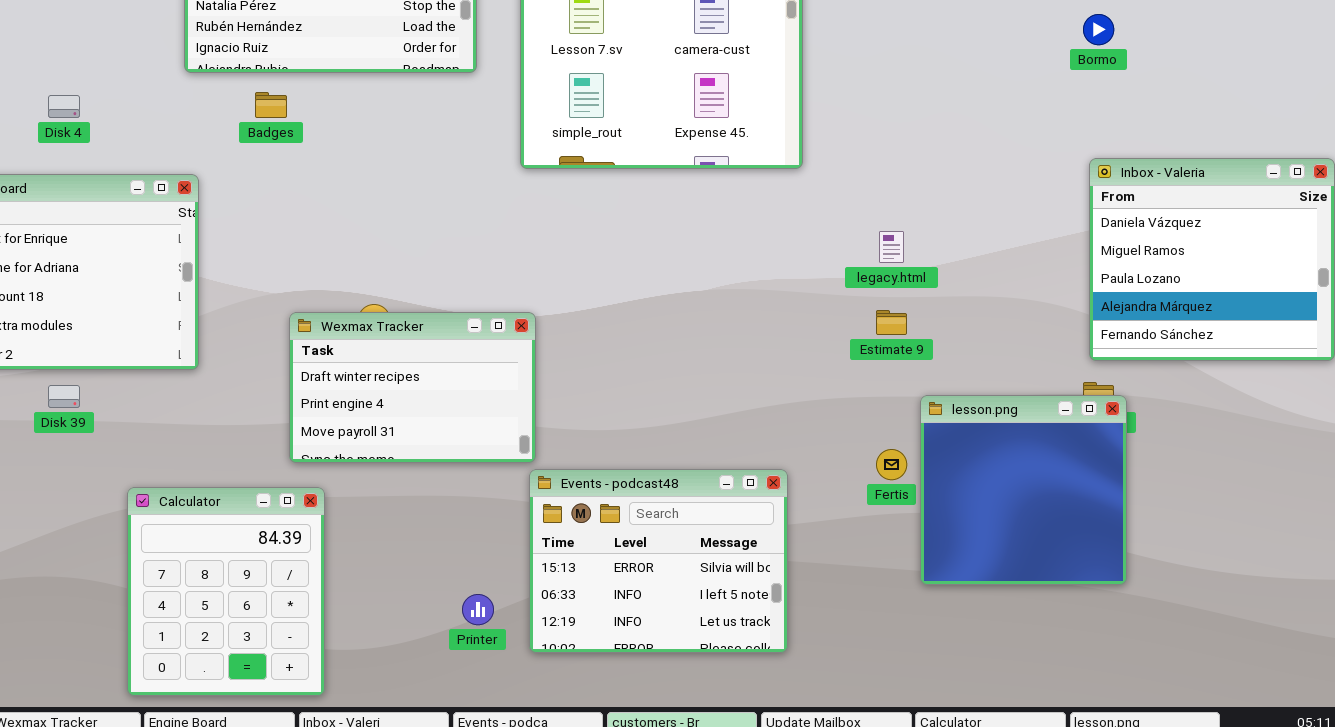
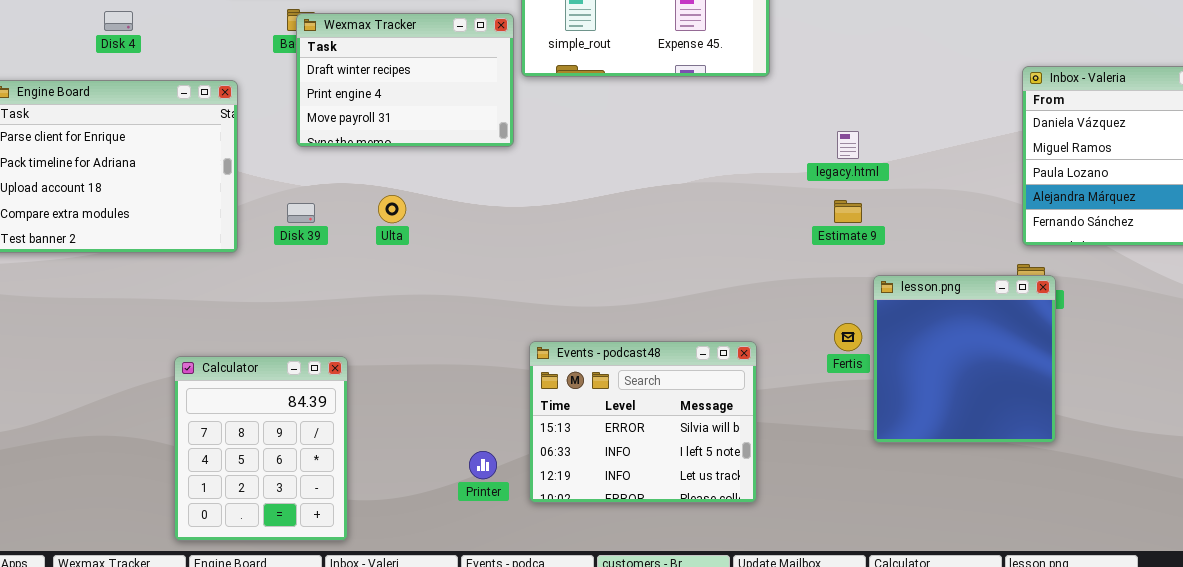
Wexmax Tracker: [289,312,536,463] -> [296,13,514,147], moved
Disk 39: [48,385,80,408] -> [287,203,315,223], moved

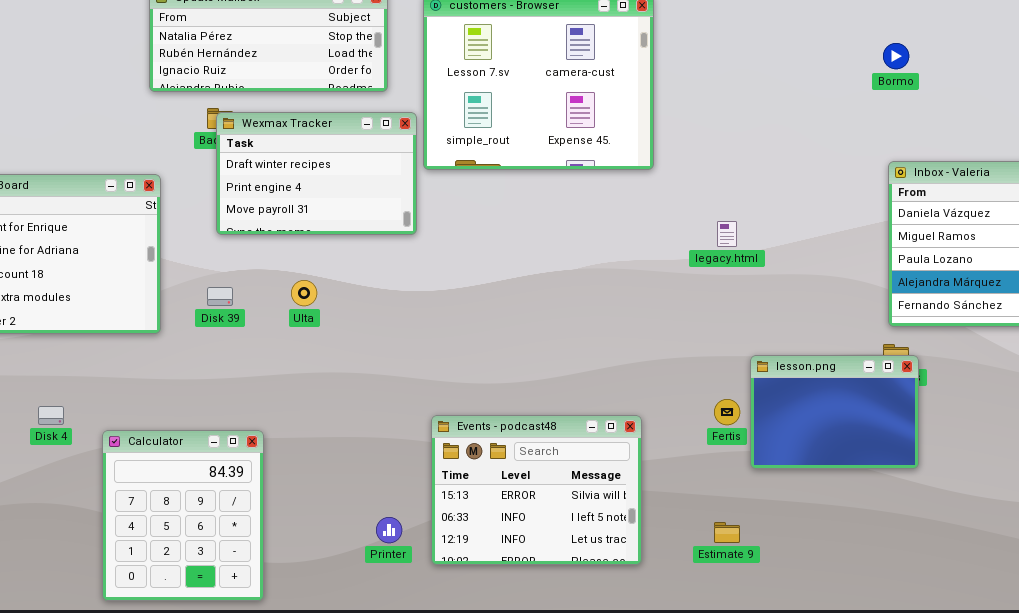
Disk 4: [104,11,133,31] -> [38,406,64,425], moved
Estimate 9: [834,200,862,223] -> [714,522,740,543], moved
lesson.png: [873,275,1056,443] -> [750,355,919,469], resized

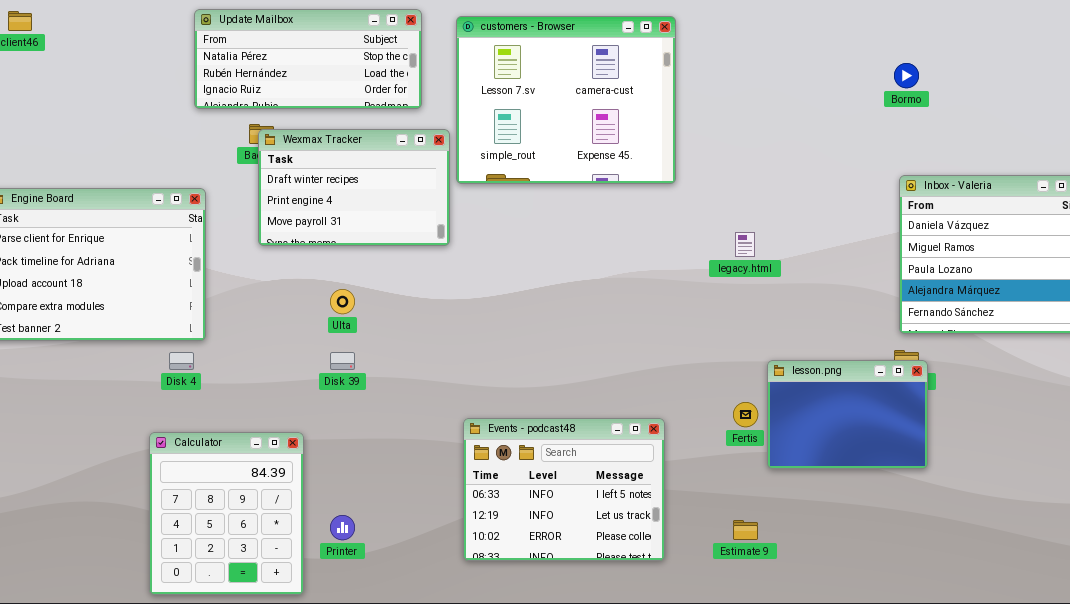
Disk 39: [207,287,233,306] -> [330,352,355,370], moved
Disk 4: [38,406,64,425] -> [169,352,194,370], moved
Events - podcast48: [431,415,642,565] -> [463,418,665,561], scrolled down 1 row
Printer: [376,517,402,543] -> [330,515,355,540], moved

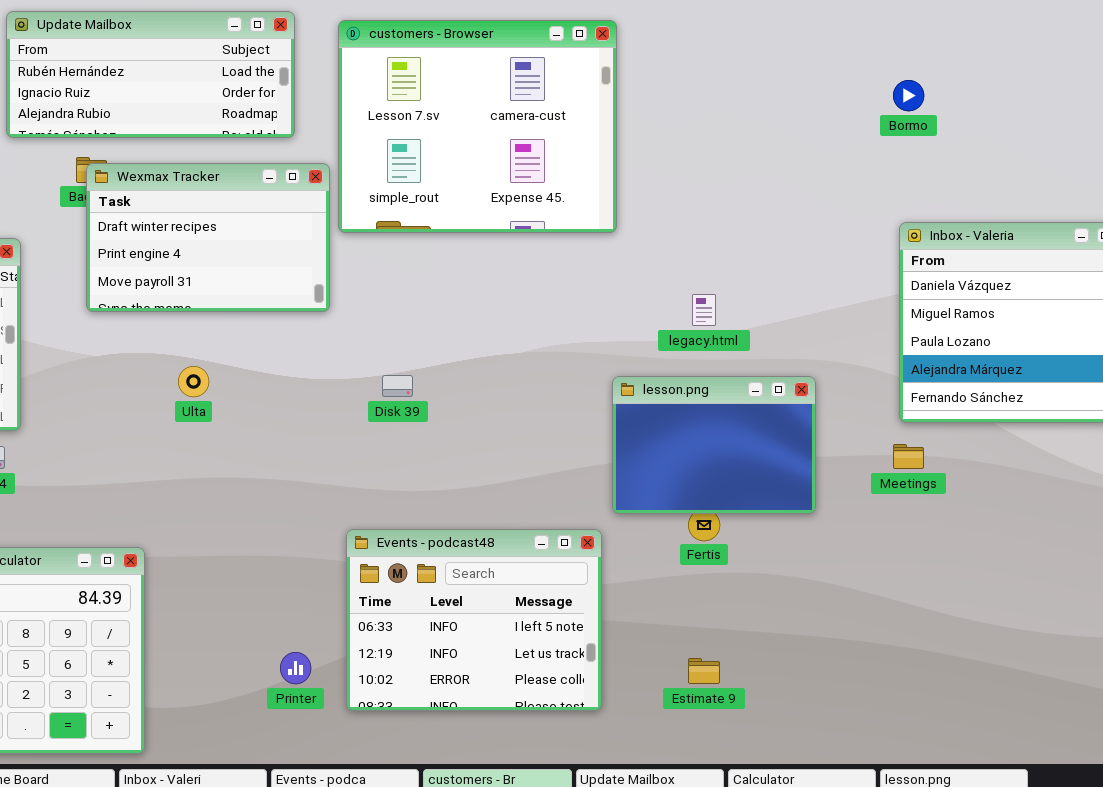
Update Mailbox: [194,9,422,109] -> [6,11,295,138], scrolled down 1 row
Disk 39: [330,352,355,370] -> [382,375,413,397], moved
lesson.png: [767,360,928,469] -> [612,376,816,514], moved
Printer: [330,515,355,540] -> [280,652,311,684], moved

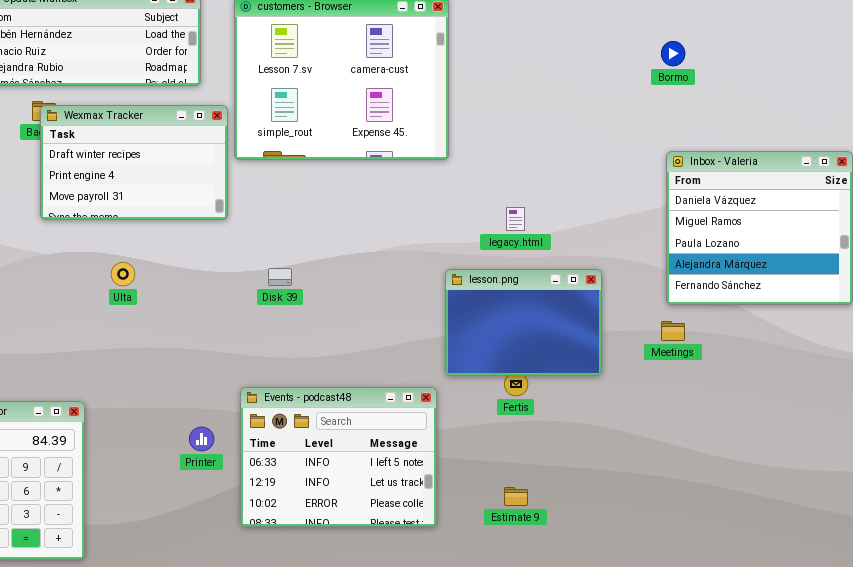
Printer: [280,652,311,684] -> [189,427,214,451], moved

